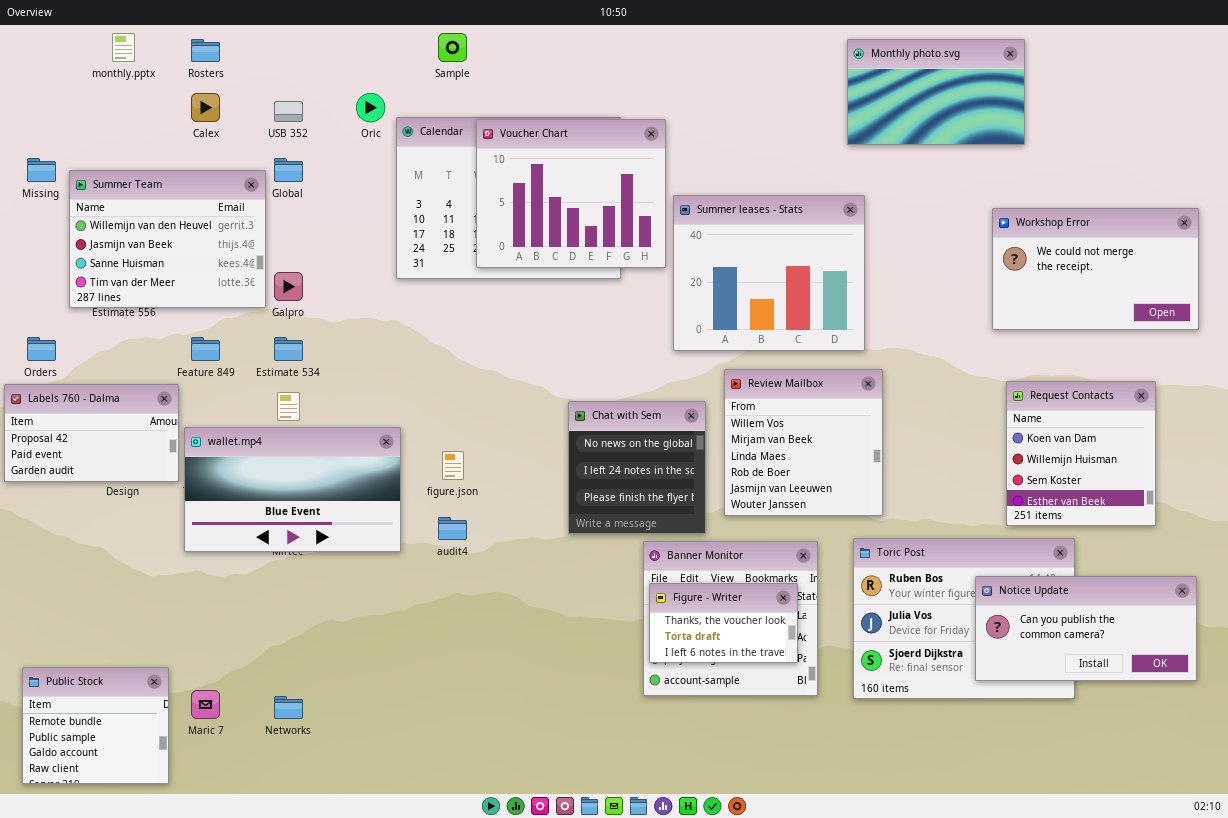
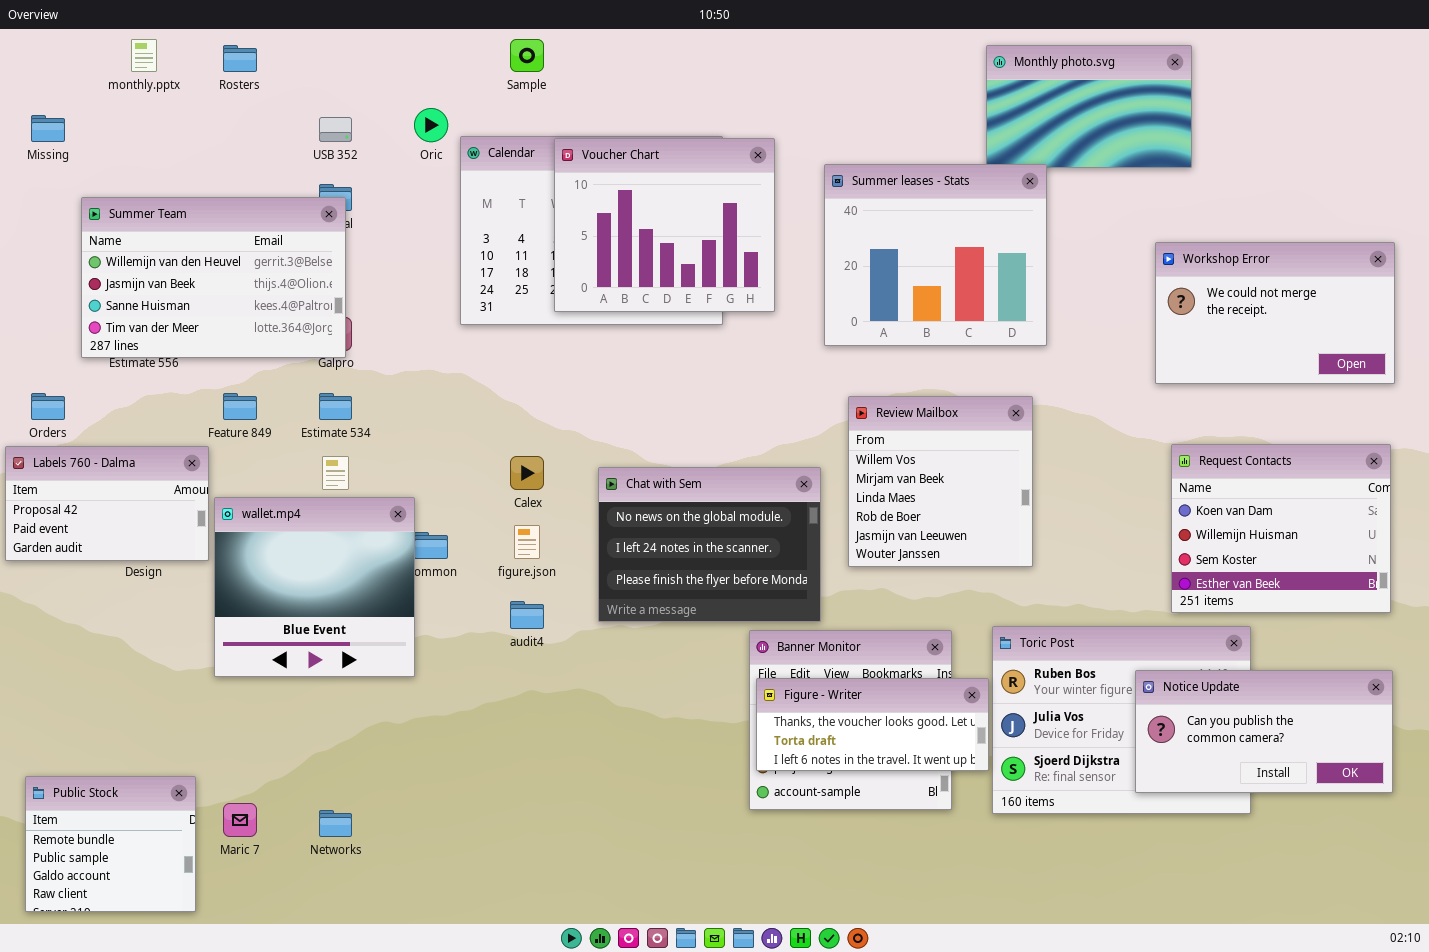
Calex: [191,93,220,122] -> [510,456,544,490], moved
Missing: [27,158,56,182] -> [31,115,65,142], moved
Summer Team: [69,170,266,308] -> [81,197,346,358], resized
Summer leases - Stats: [673,195,865,351] -> [824,164,1047,346], moved
Review Mailbox: [724,369,883,516] -> [848,396,1033,567], moved
Request Contacts: [1006,381,1156,526] -> [1171,444,1391,613], resized
Chat with Sem: [568,401,706,534] -> [598,467,821,622], resized
wallet.mp4: [184,427,401,552] -> [214,497,415,677], resized
Figure - Writer: [649,583,798,663] -> [756,678,989,771], resized

